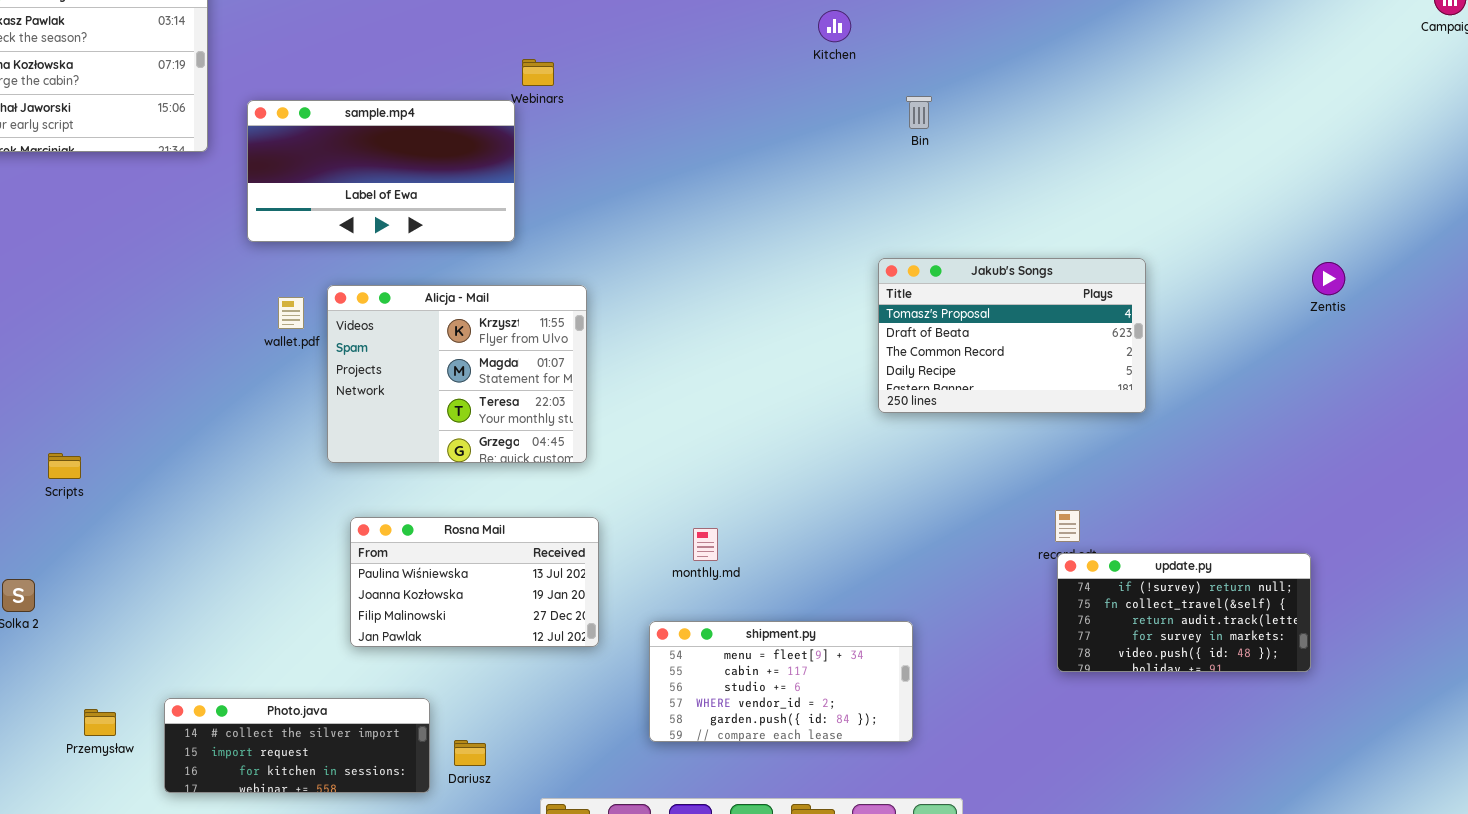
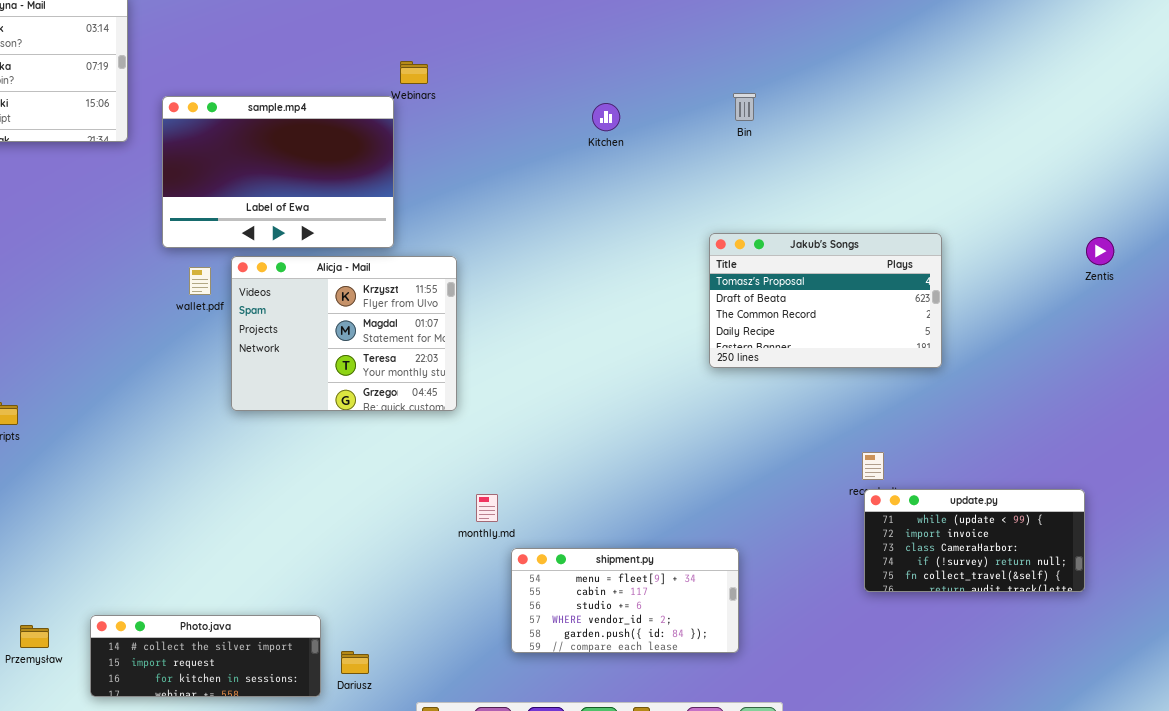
Kitchen: [818,10,851,42] -> [592,103,620,131], moved
sample.mp4: [247,100,515,242] -> [162,96,394,248], resized
Rosna Mail: [350,517,599,647] -> none, closed
monthly.md: [693,528,718,561] -> [476,494,498,522], moved
update.py: [1057,553,1311,672] -> [864,489,1085,592], scrolled up 3 rows

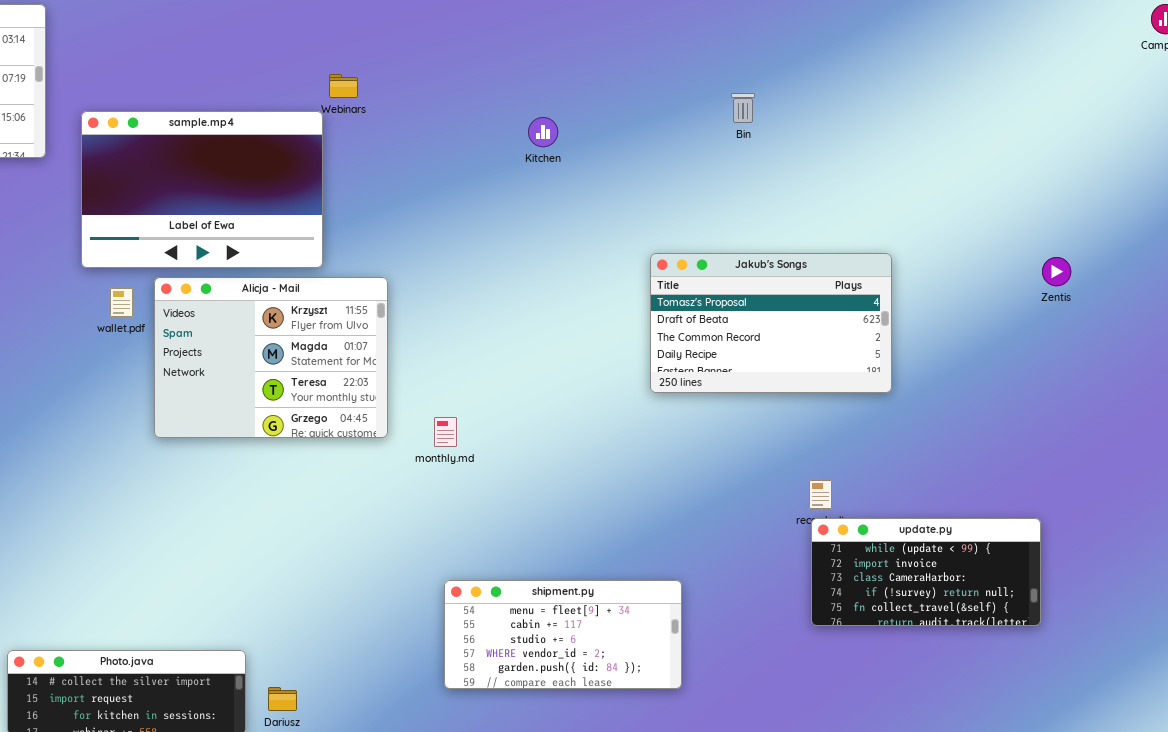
Bin: [733,93,756,121] -> [731,93,755,123], moved
monthly.md: [476,494,498,522] -> [434,417,457,447], moved

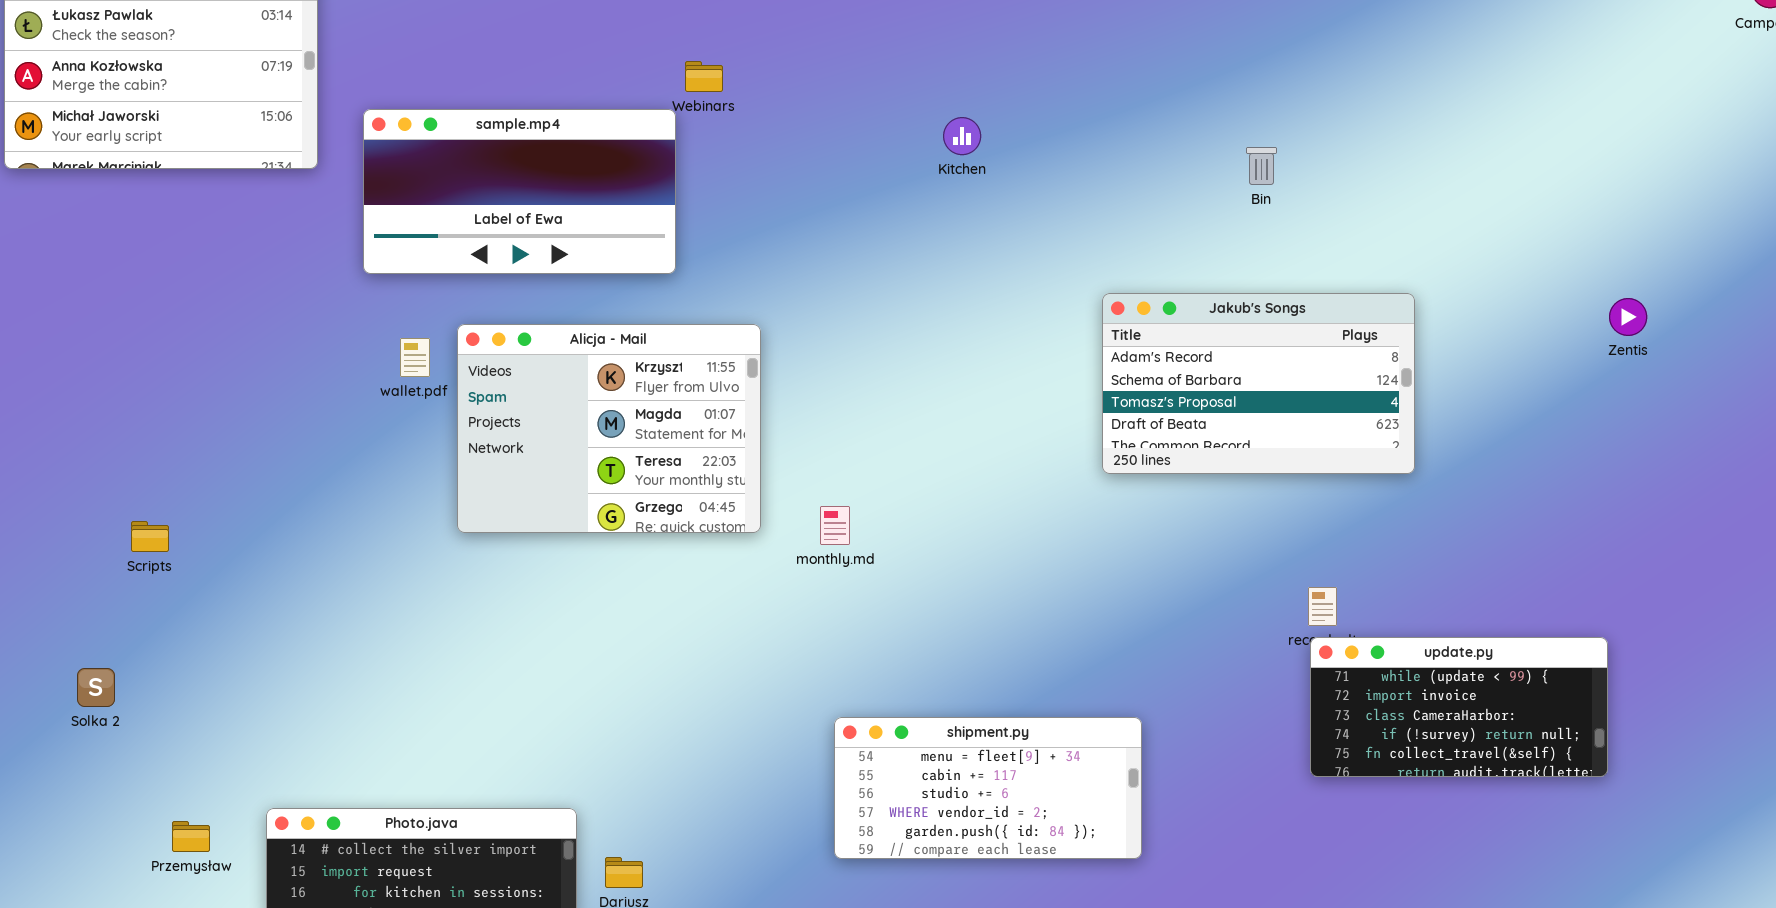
Bin: [731,93,755,123] -> [1246,147,1277,185], moved
sample.mp4: [81,111,323,268] -> [363,109,676,274], resized
Jakub's Songs: [650,253,892,393] -> [1102,293,1415,474], scrolled up 2 rows

